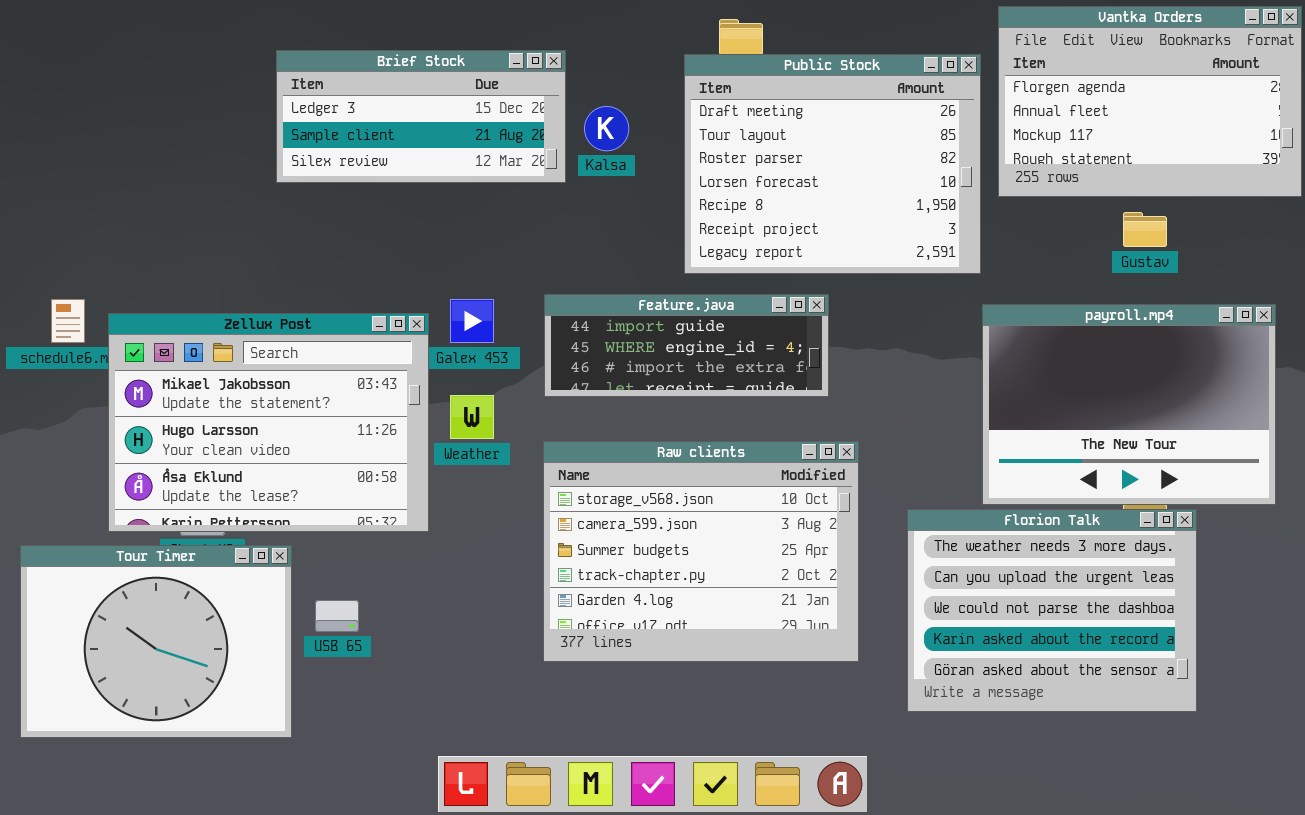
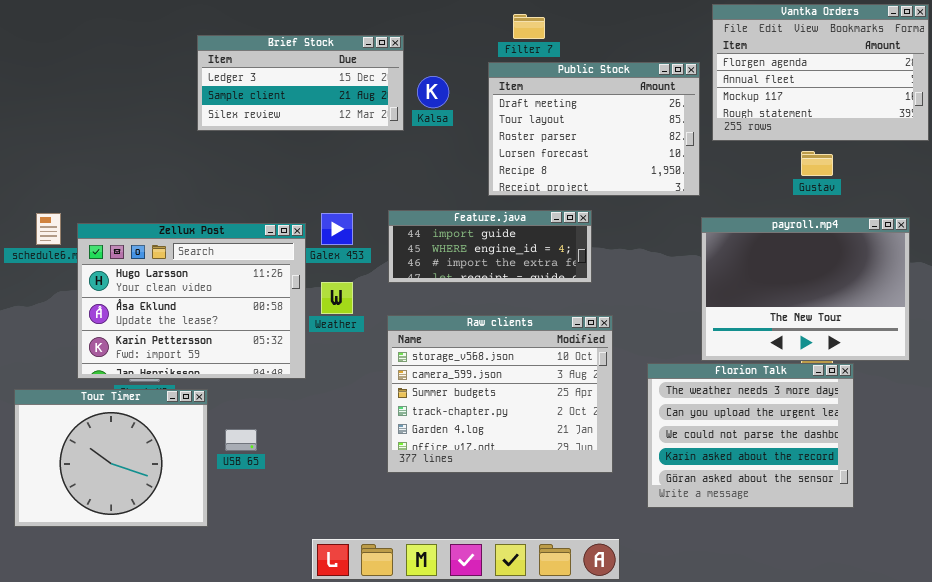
Public Stock: [684,54,981,274] -> [488,62,700,196], resized
Zellux Post: [108,313,429,532] -> [77,223,306,379], scrolled down 1 row

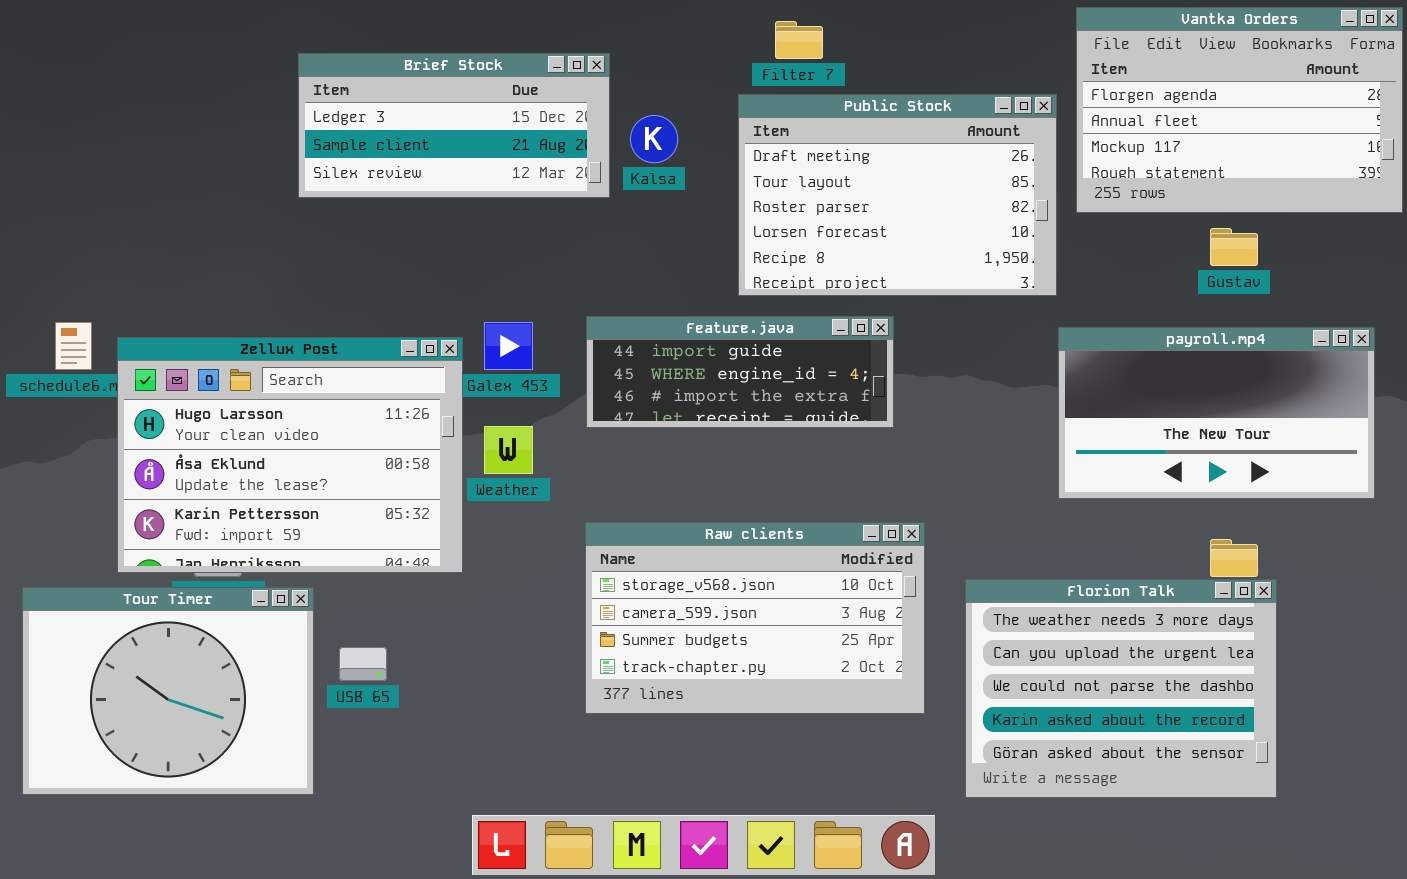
payroll.mp4: [701,217,910,361] -> [1058,327,1375,499], resized
Raw clients: [387,315,613,473] -> [585,522,925,714], resized
Florion Talk: [647,363,854,508] -> [965,579,1277,798], moved

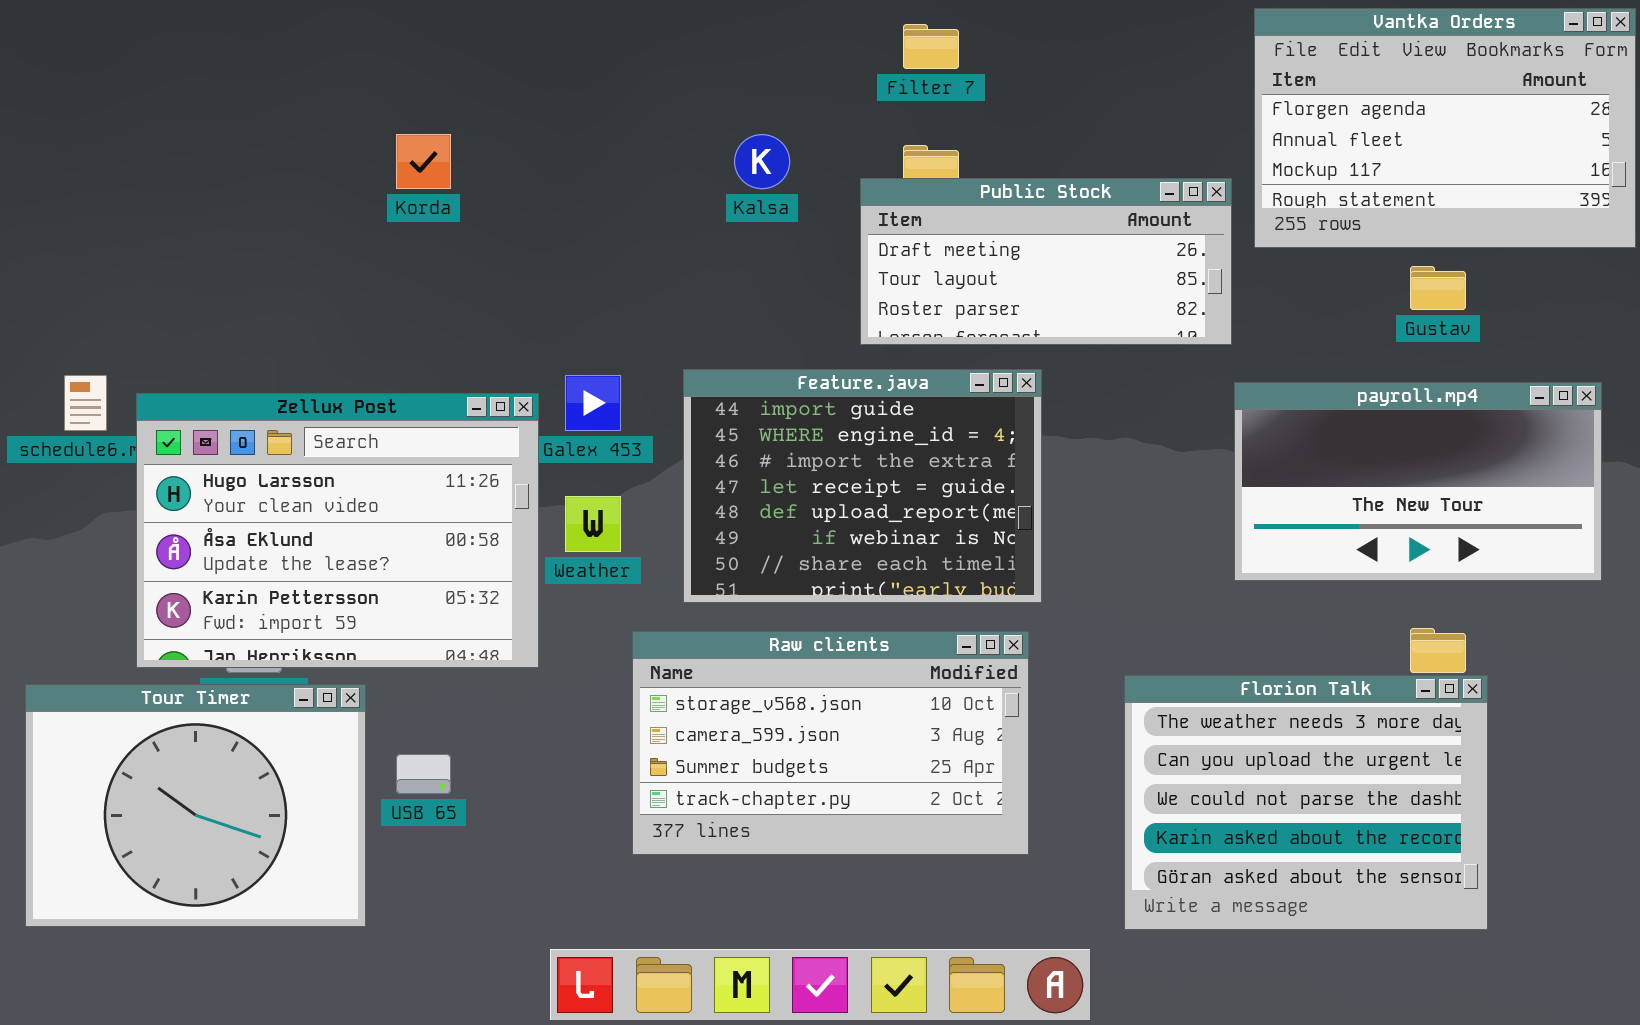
Brief Stock: [298,53,610,198] -> none, closed
Public Stock: [738,94,1057,296] -> [860,178,1232,345], resized
Feature.java: [586,316,894,428] -> [683,369,1042,603], resized
Raw clients: [585,522,925,714] -> [632,631,1029,855], moved

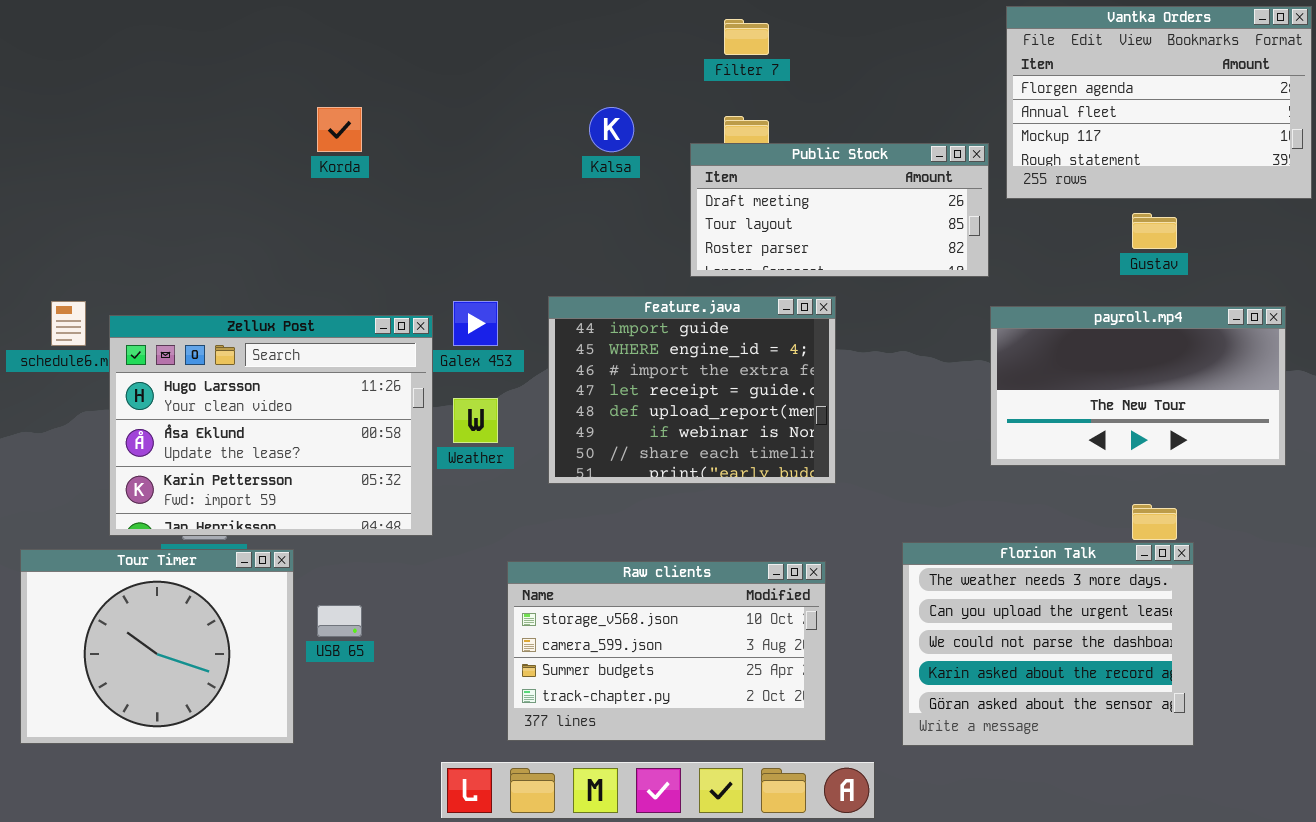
Raw clients: [632,631,1029,855] -> [507,561,826,741], moved

